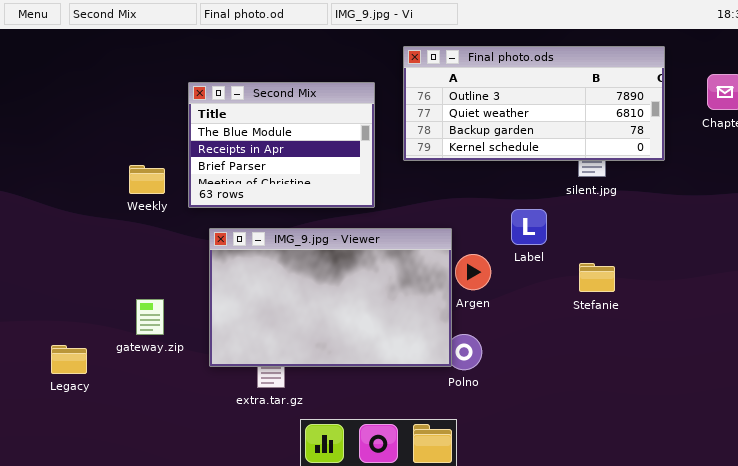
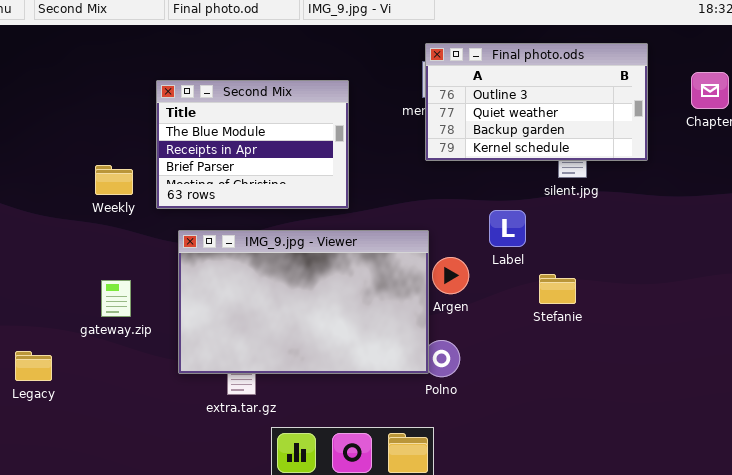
Final photo.ods: [403,46,665,161] -> [425,43,648,161], resized
Stefanie: [579,263,615,292] -> [539,274,576,304], moved
gateway.zip: [136,299,164,335] -> [101,280,131,317], moved

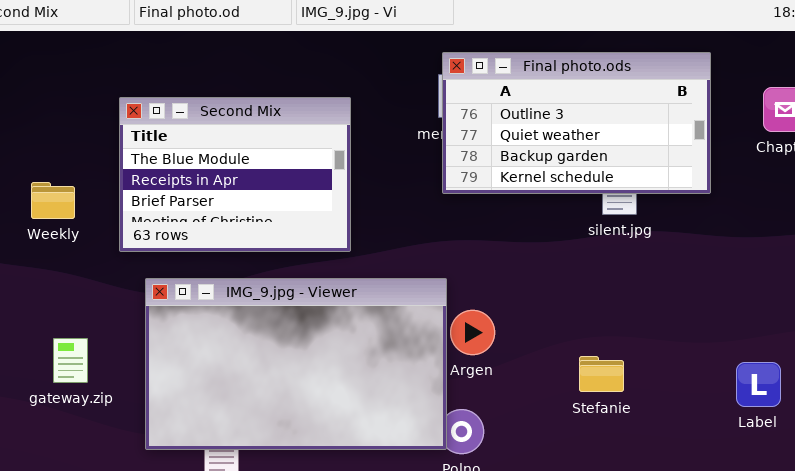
Weekly: [95,165,133,195] -> [31,182,75,219], moved
Label: [489,210,526,247] -> [736,362,781,407], moved
Stefanie: [539,274,576,304] -> [579,356,624,392], moved

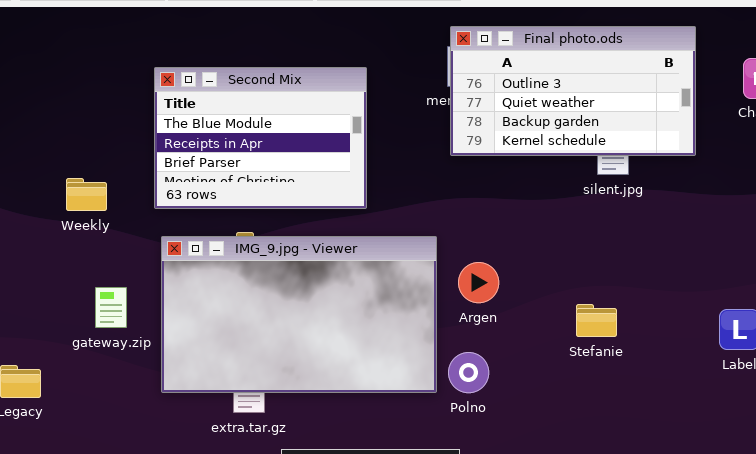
Weekly: [31,182,75,219] -> [66,178,107,211], moved
IMG_9.jpg - Viewer: [145,278,447,450] -> [161,236,437,393], moved

